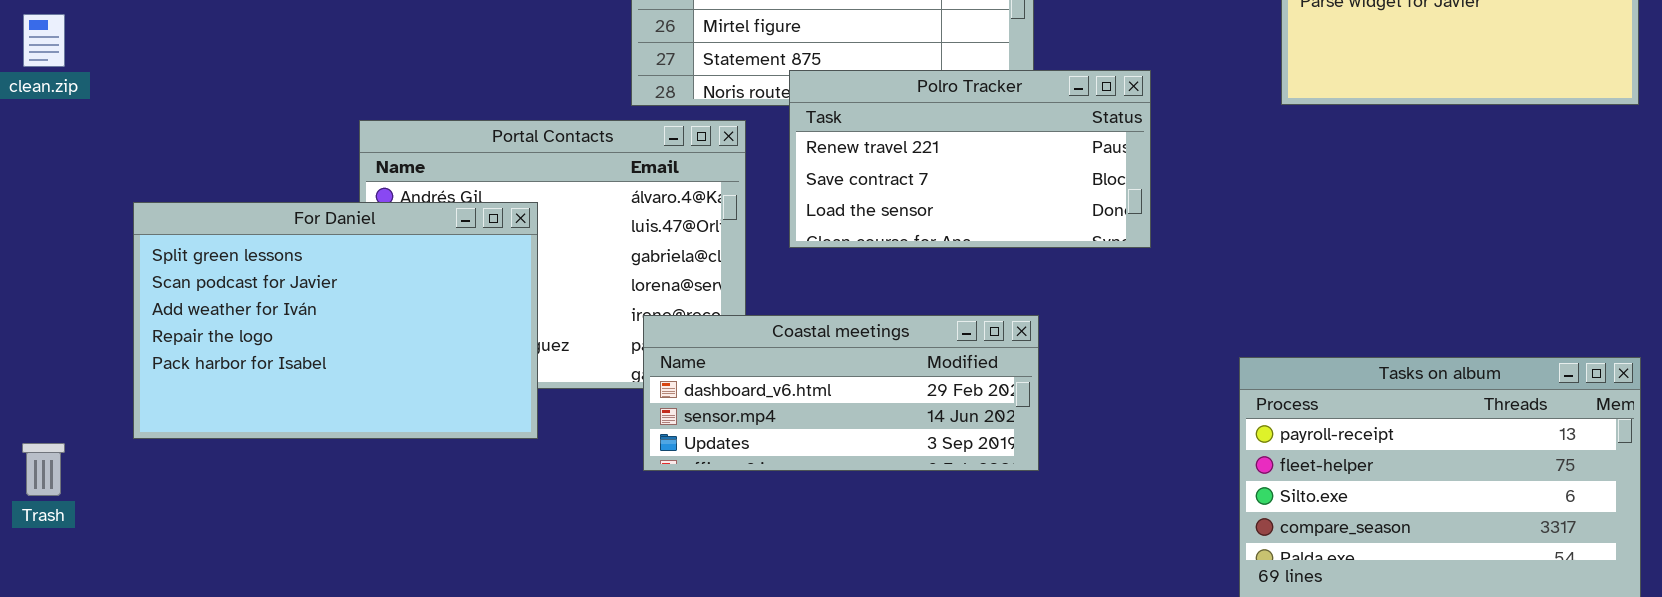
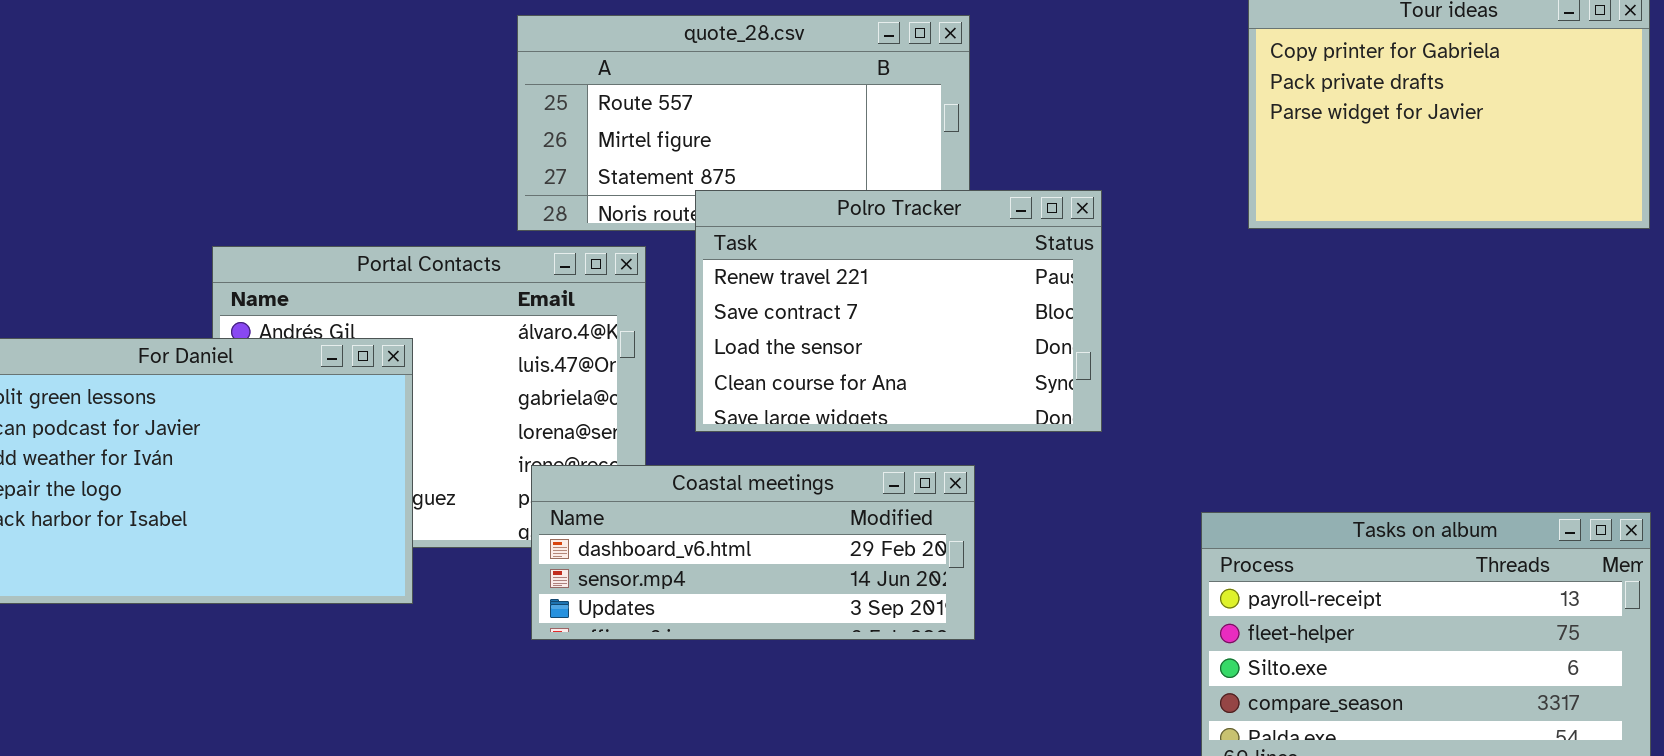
Polro Tracker: [789,70,1151,248] -> [695,190,1102,432], resized

